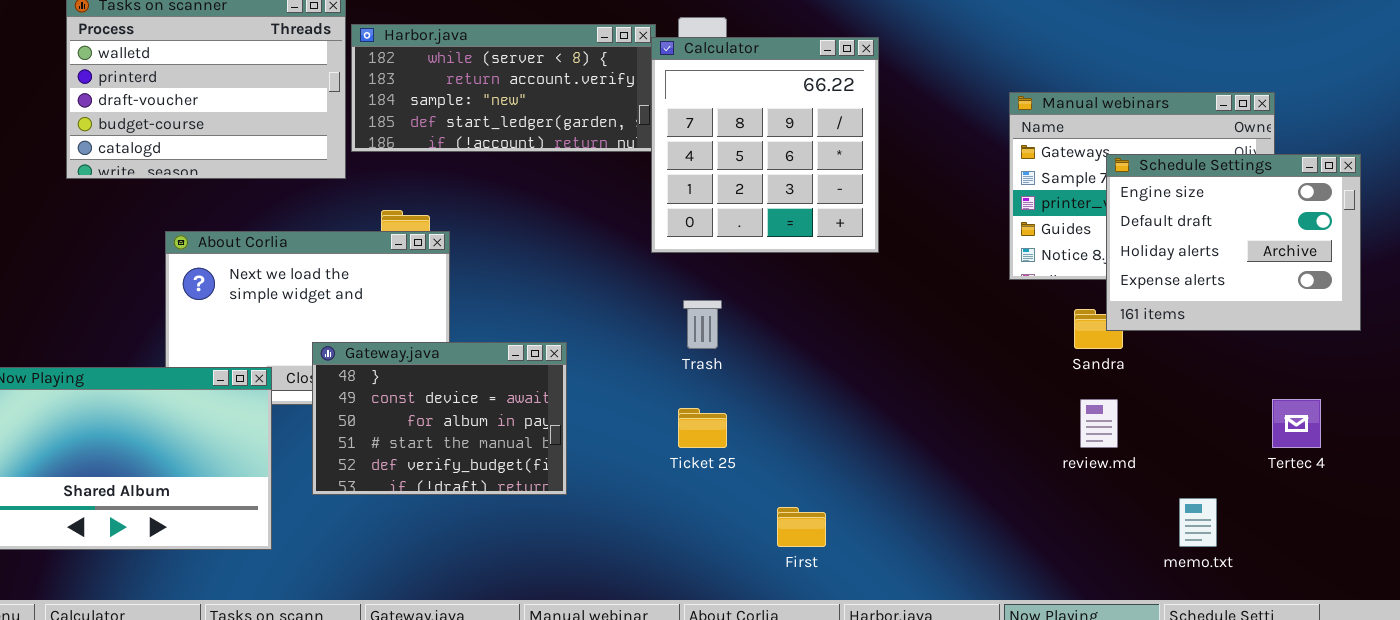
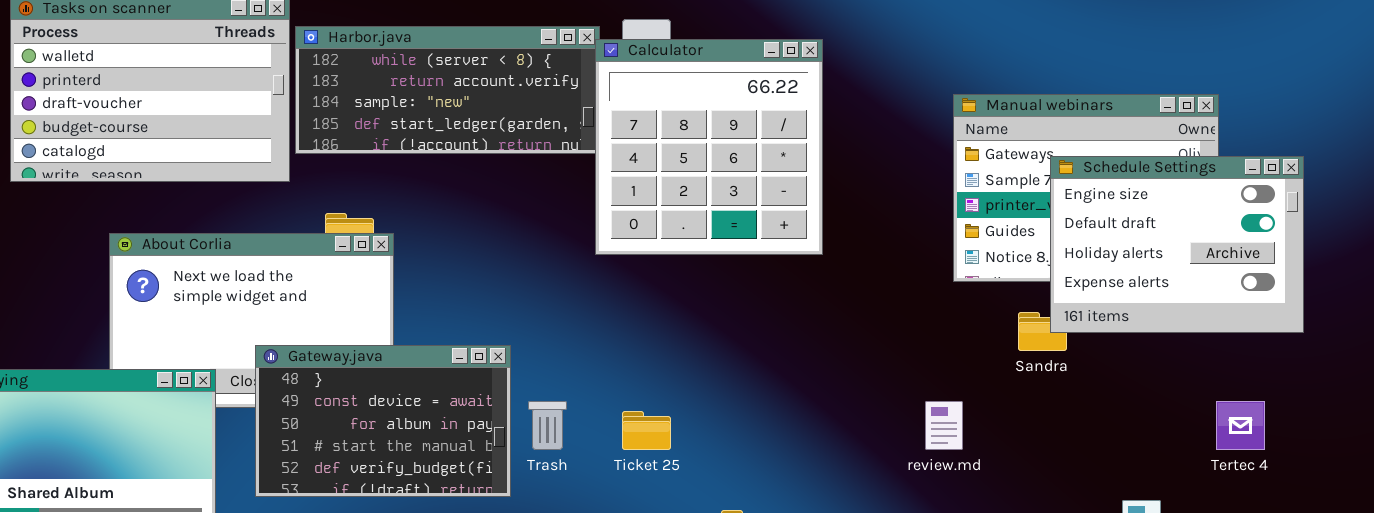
Trash: [683,300,722,349] -> [528,401,567,450], moved
review.md: [1080,399,1118,448] -> [925,401,963,450], moved

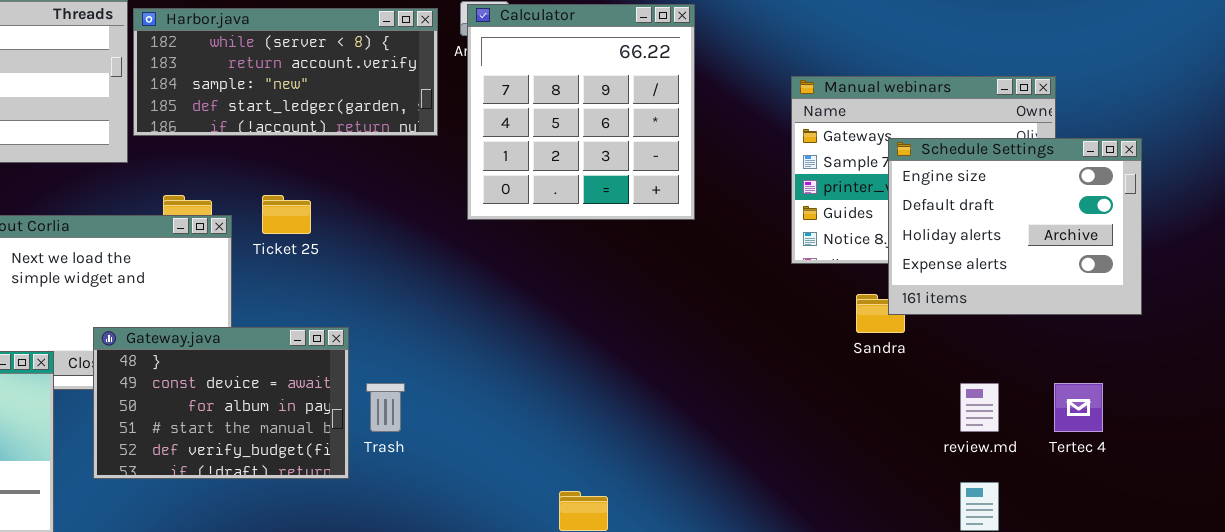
Calculator: [595,39,823,255] -> [467,4,695,220], moved
review.md: [925,401,963,450] -> [960,383,999,432], moved
Ticket 25: [622,411,671,450] -> [262,195,311,234], moved

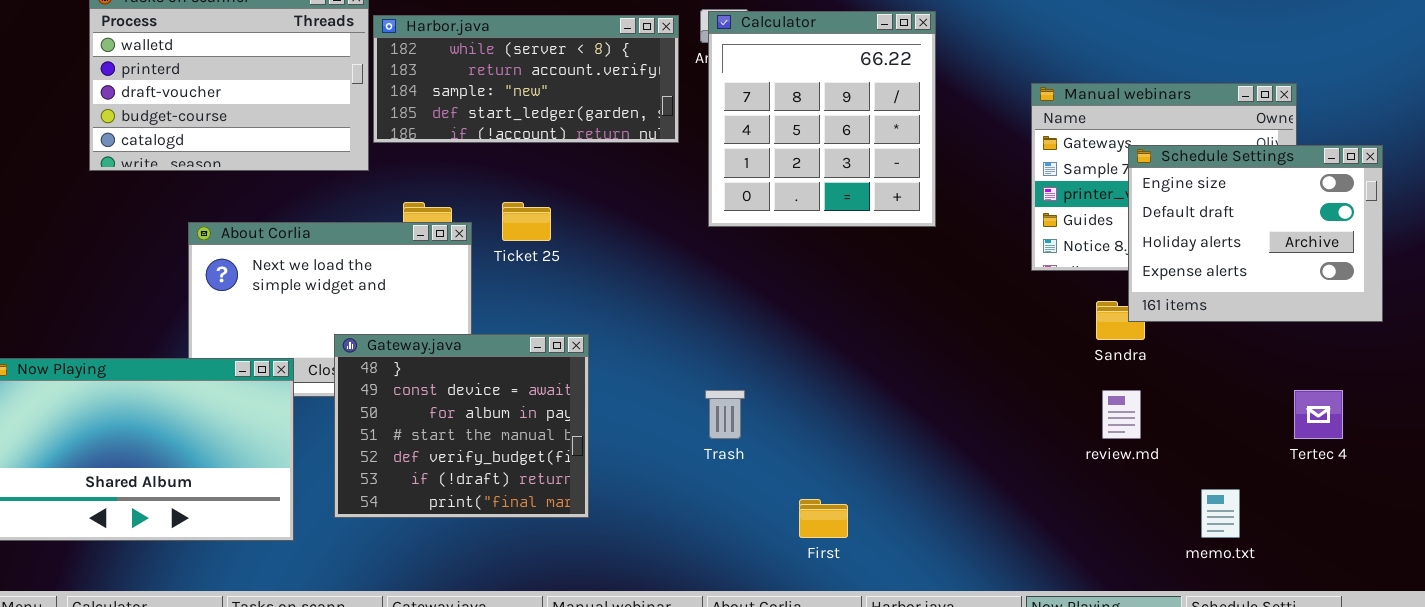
Gateway.java: [93,327,349,479] -> [334,334,589,518], resized
Trash: [366,383,405,432] -> [705,390,745,439], moved
review.md: [960,383,999,432] -> [1102,390,1141,439], moved

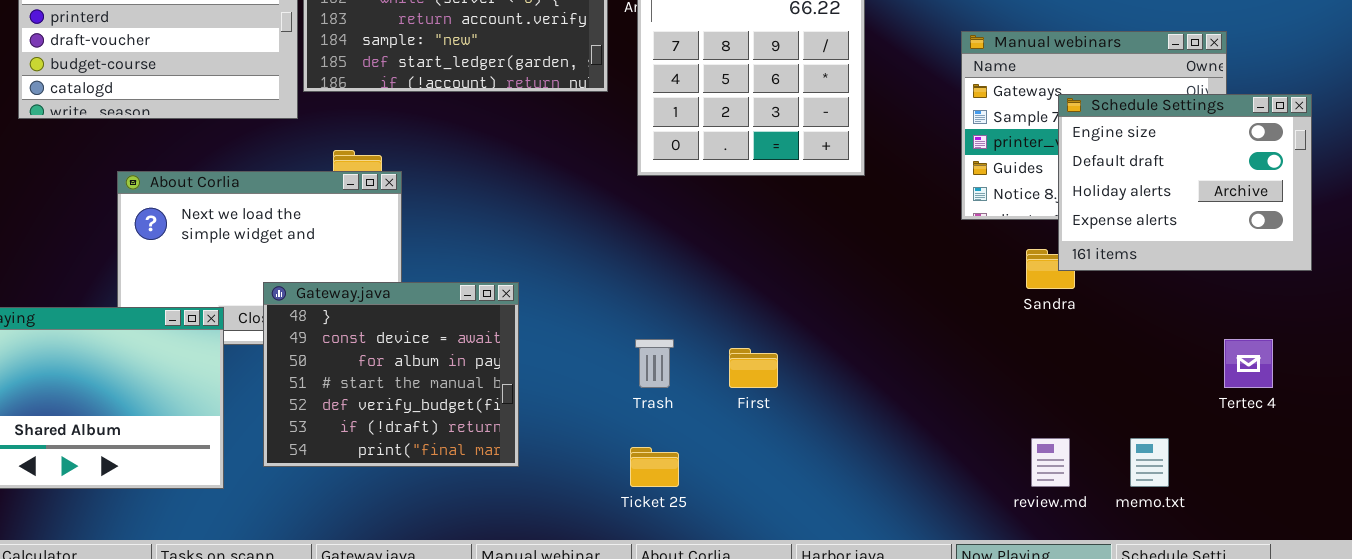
Ticket 25: [502,202,551,241] -> [630,447,679,487], moved
review.md: [1102,390,1141,439] -> [1031,438,1070,487], moved
First: [799,499,848,538] -> [729,348,778,388], moved

